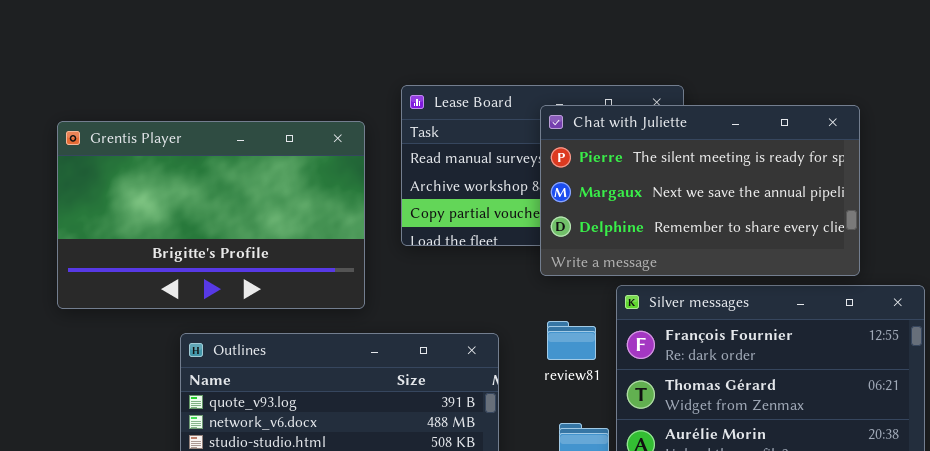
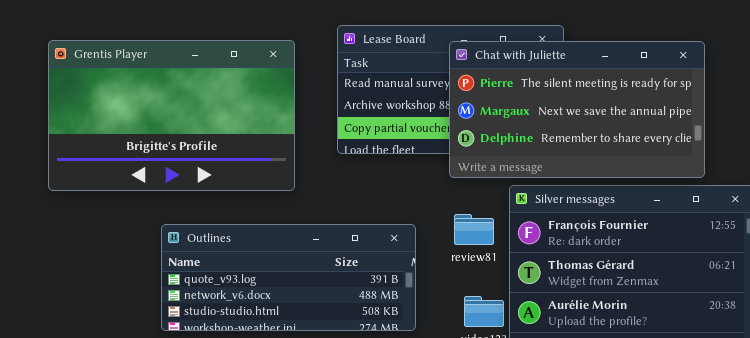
Grentis Player: [57,121,365,309] -> [48,40,295,191], moved

